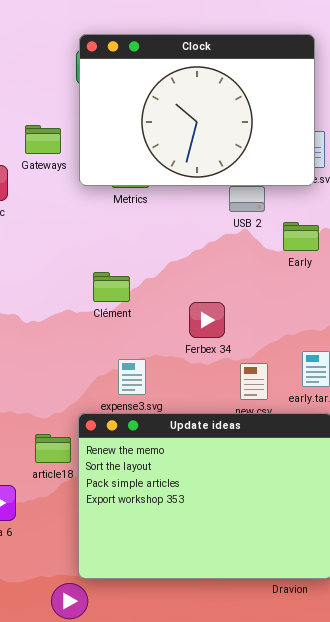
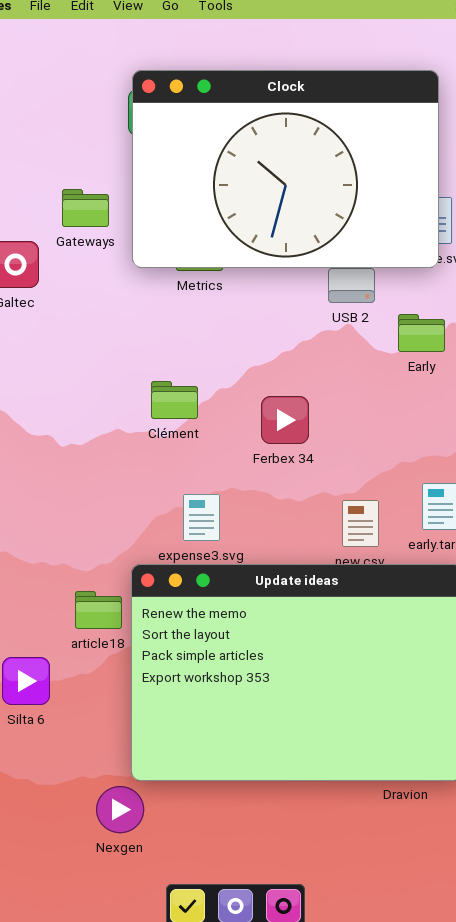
Ferbex 34: [189,302,225,338] -> [261,396,309,444], moved

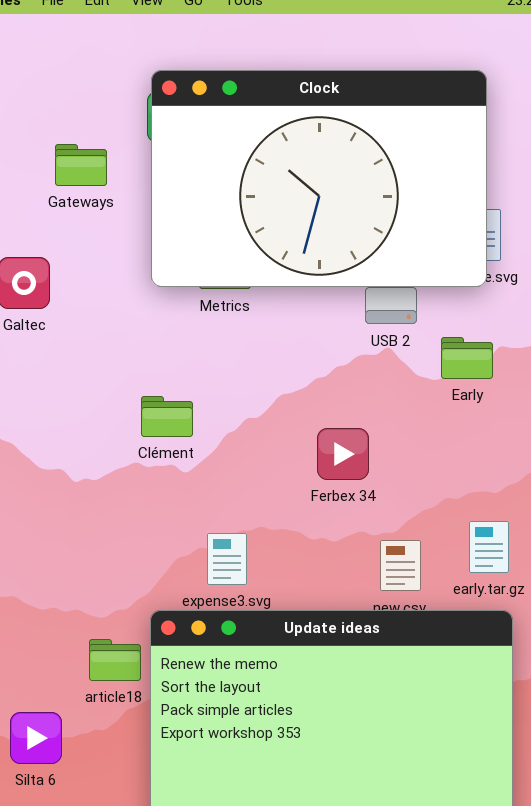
Gateways: [62,189,109,227] -> [55,144,107,186], moved
Clément: [151,381,198,419] -> [141,396,193,437], moved
Ferbex 34: [261,396,309,444] -> [317,428,369,480], moved

